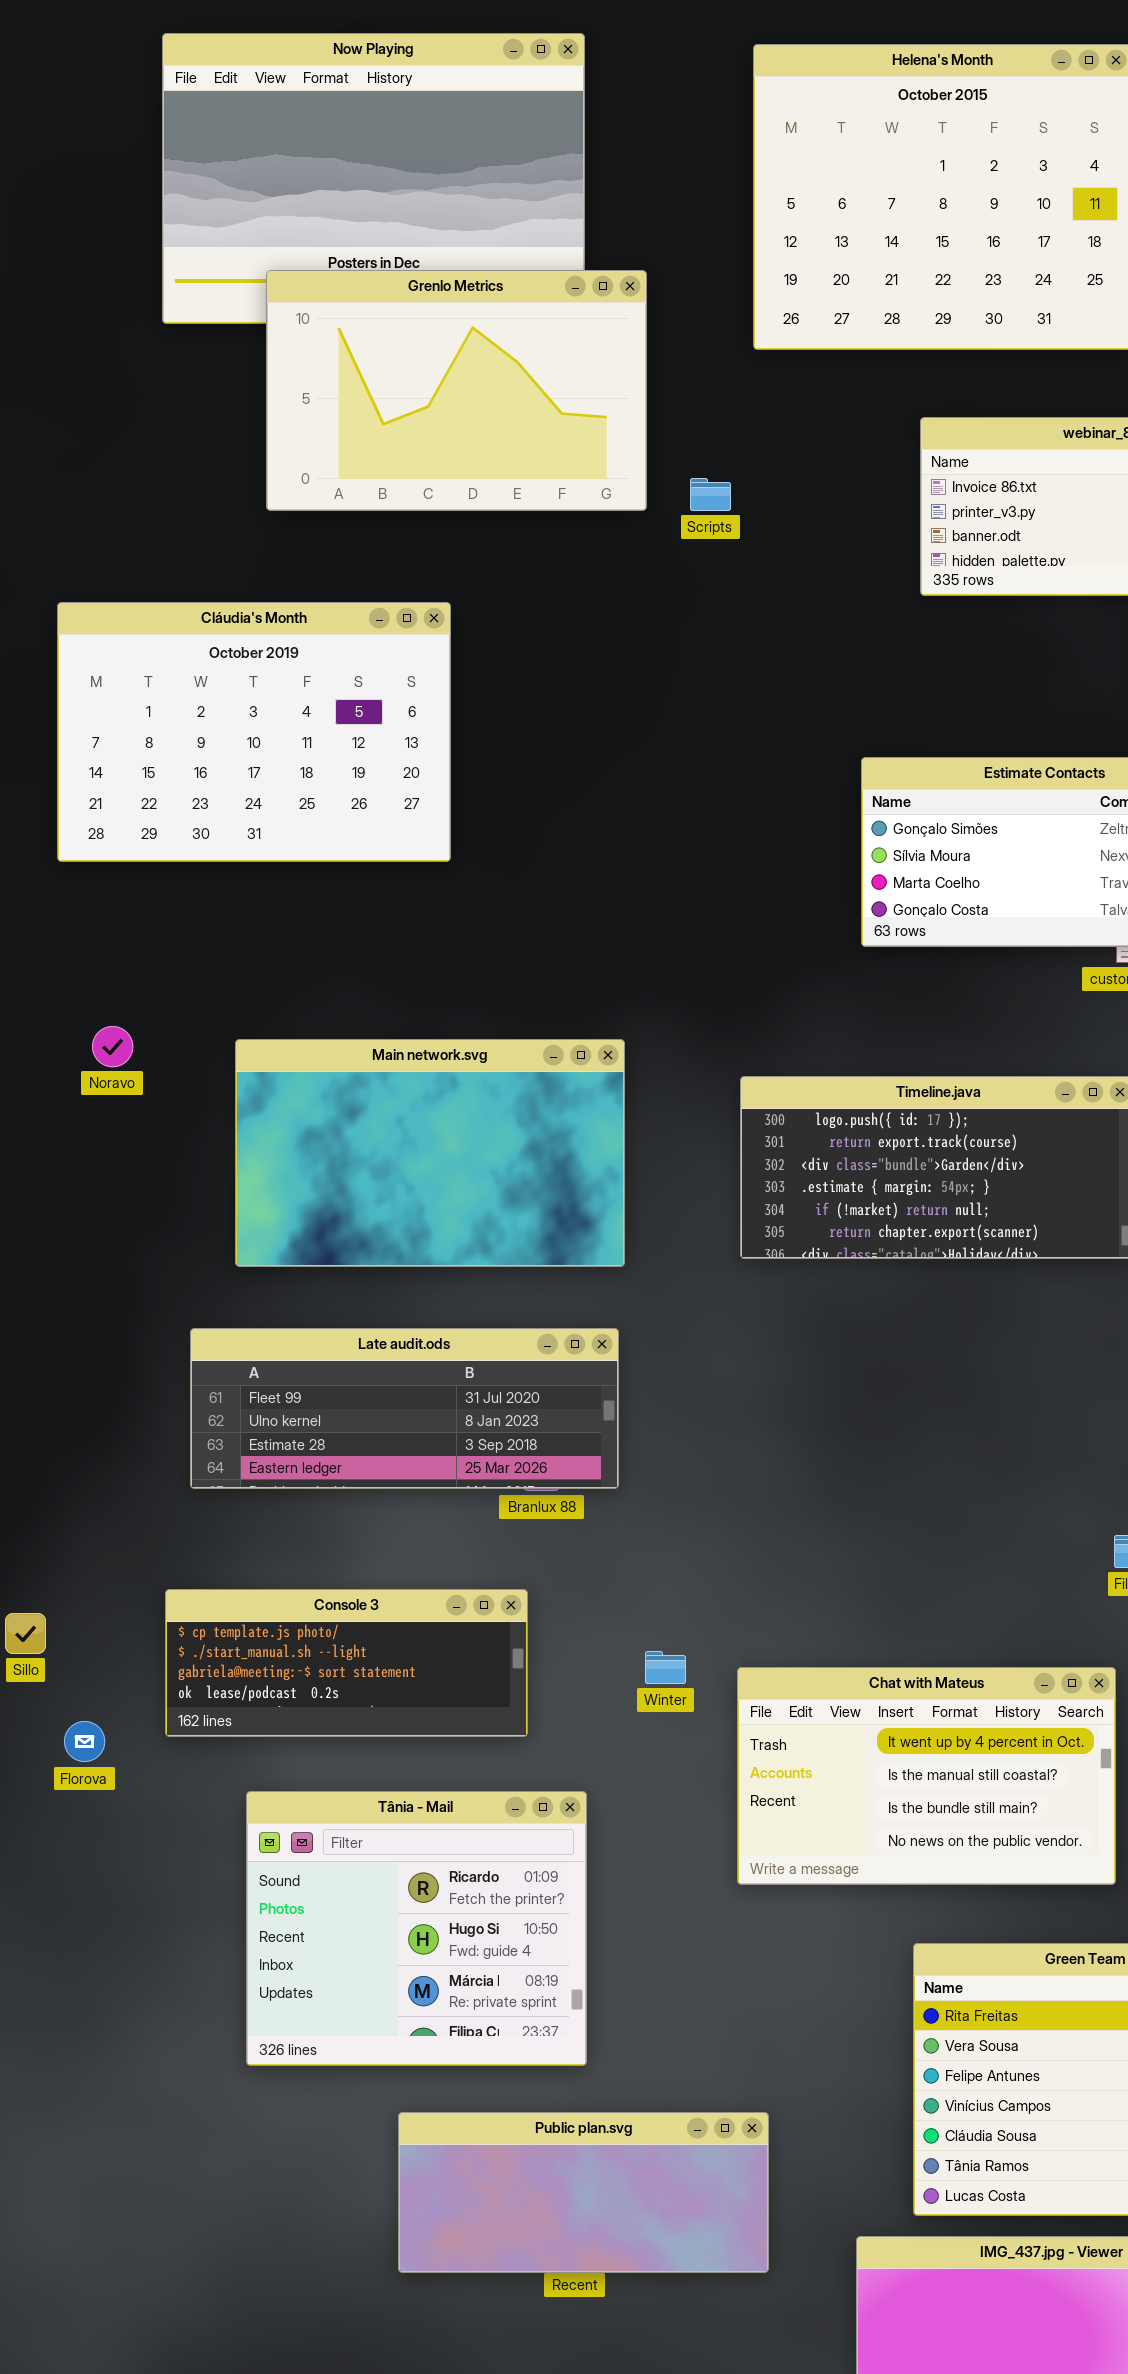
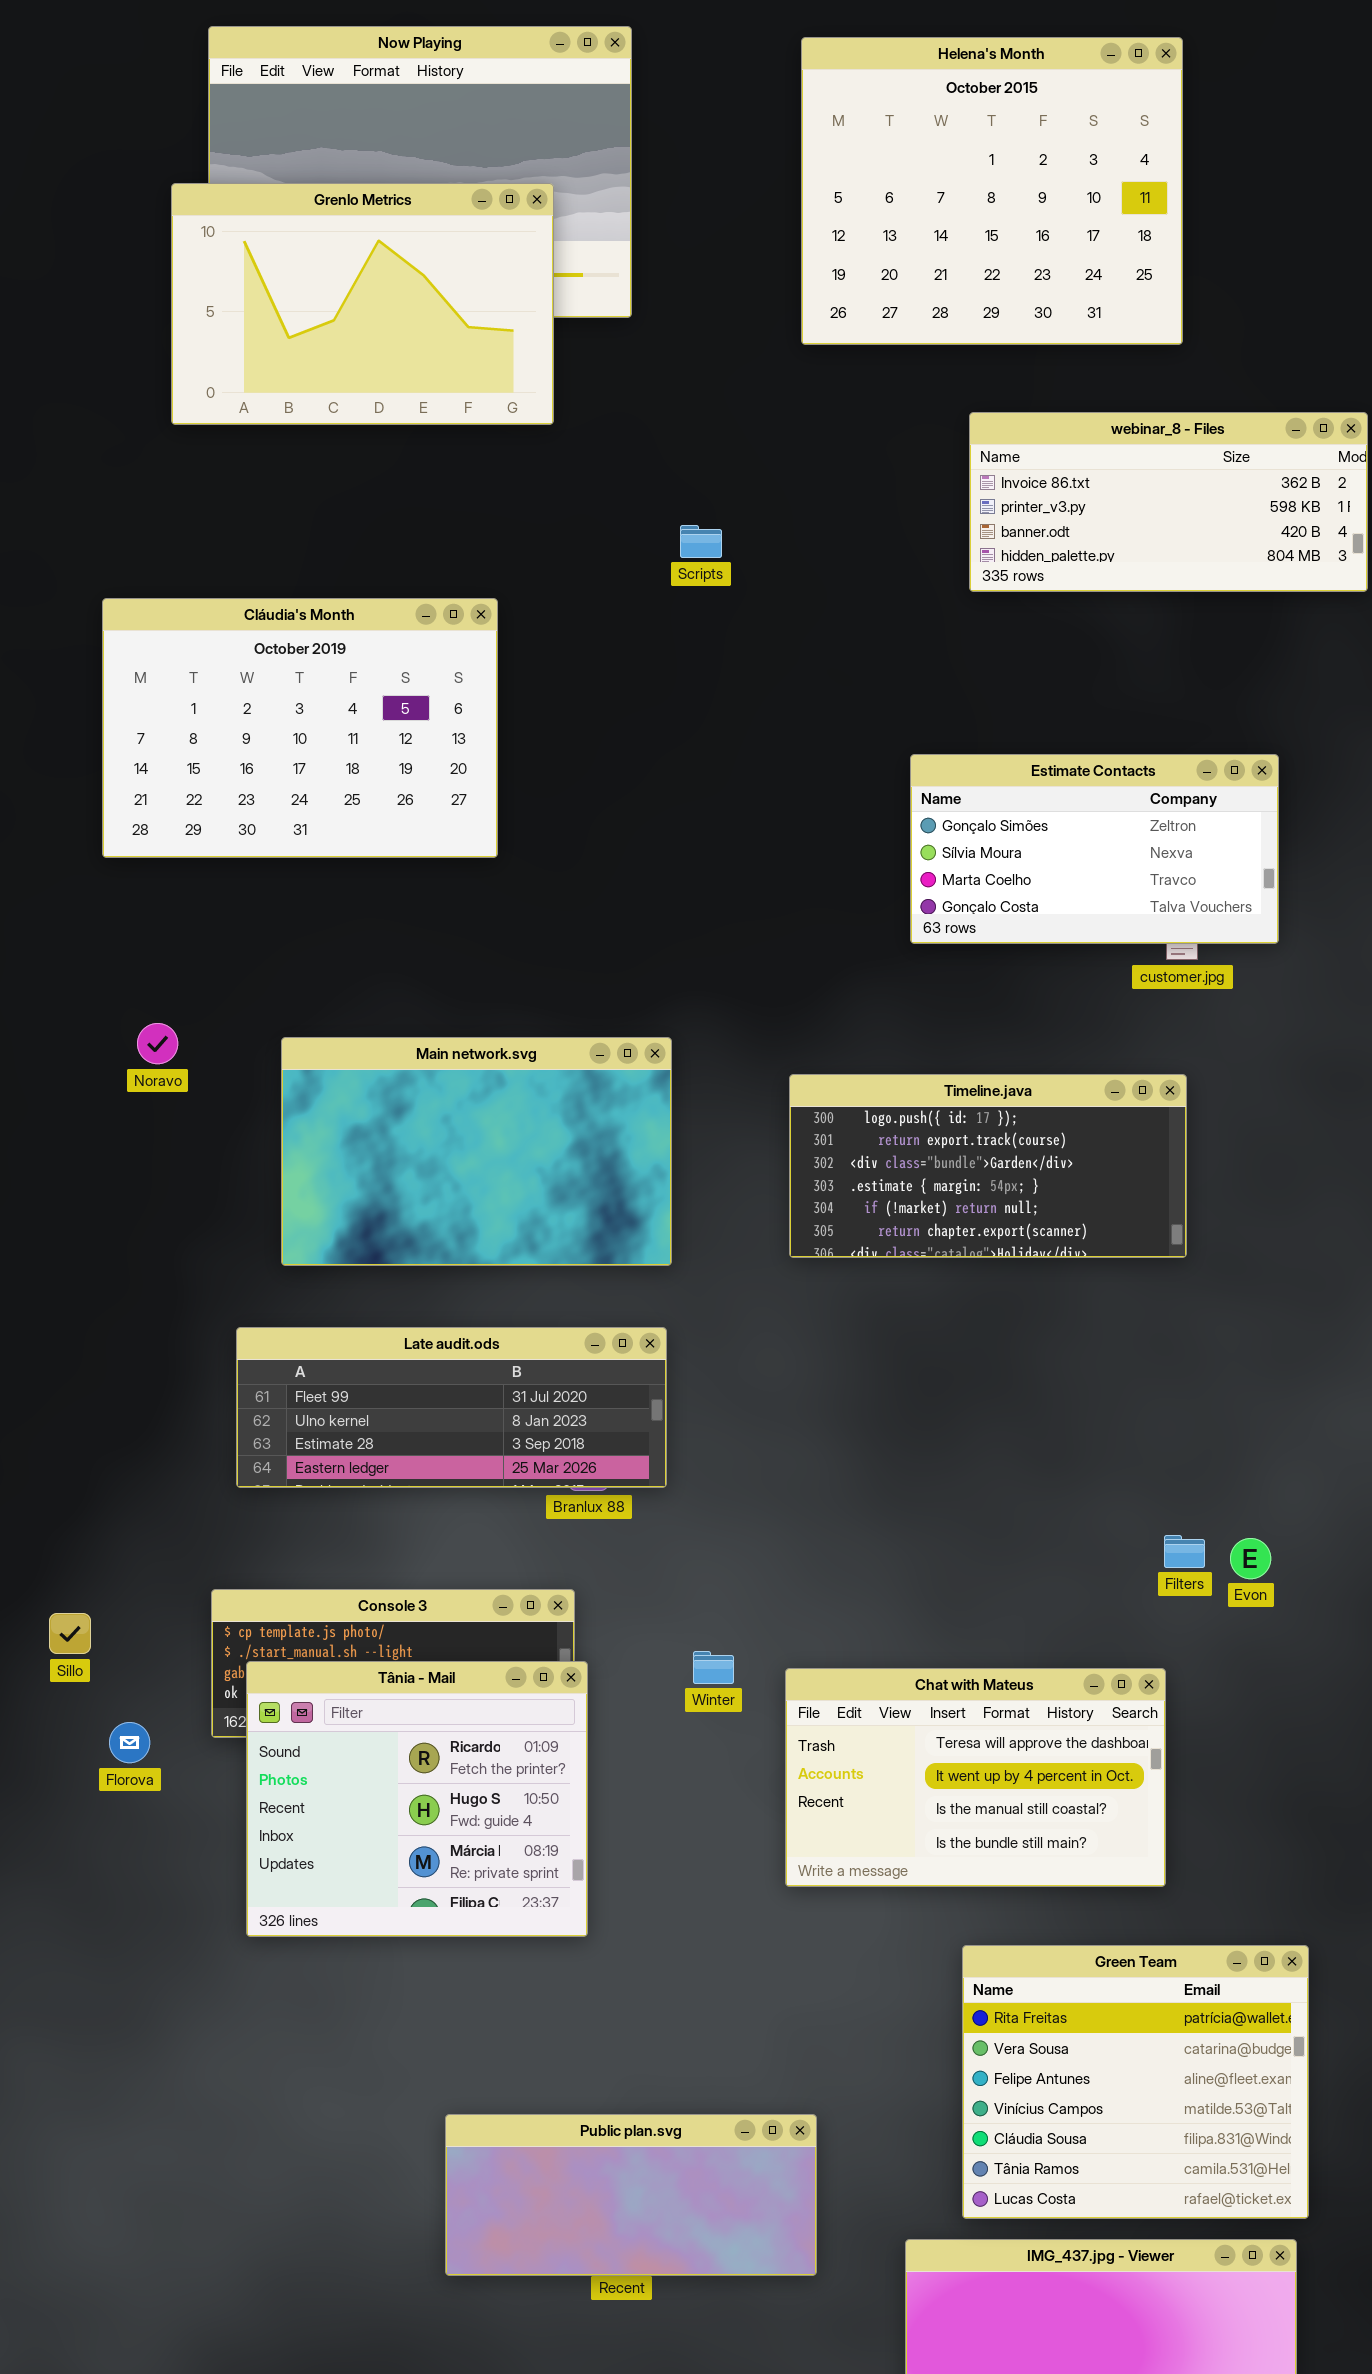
Grenlo Metrics: [266,270,647,511] -> [171,183,554,425], moved
Scripts: [690,478,731,511] -> [680,525,722,558], moved
Chat with Mateus: [737,1667,1116,1885] -> [785,1668,1166,1887], scrolled up 1 row
Tânia - Mail: [246,1791,587,2066] -> [246,1661,588,1937], moved

